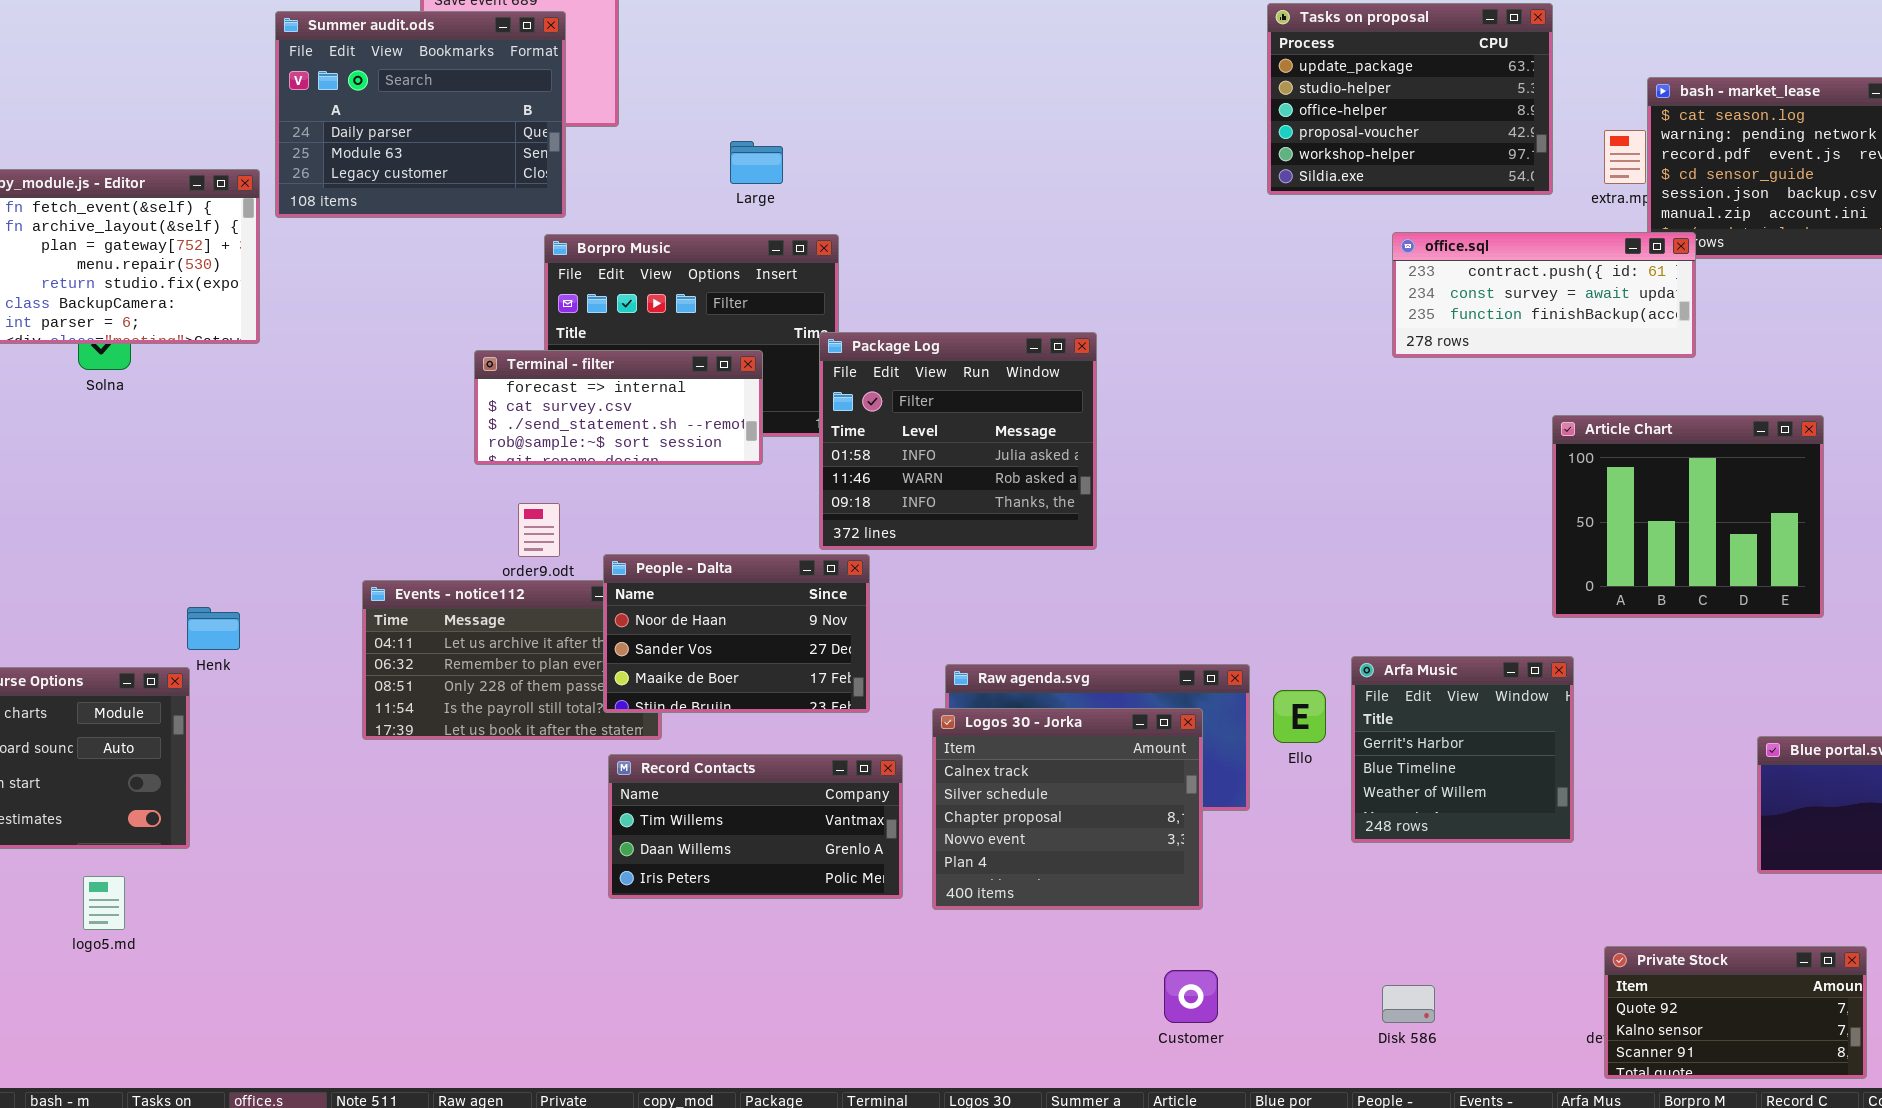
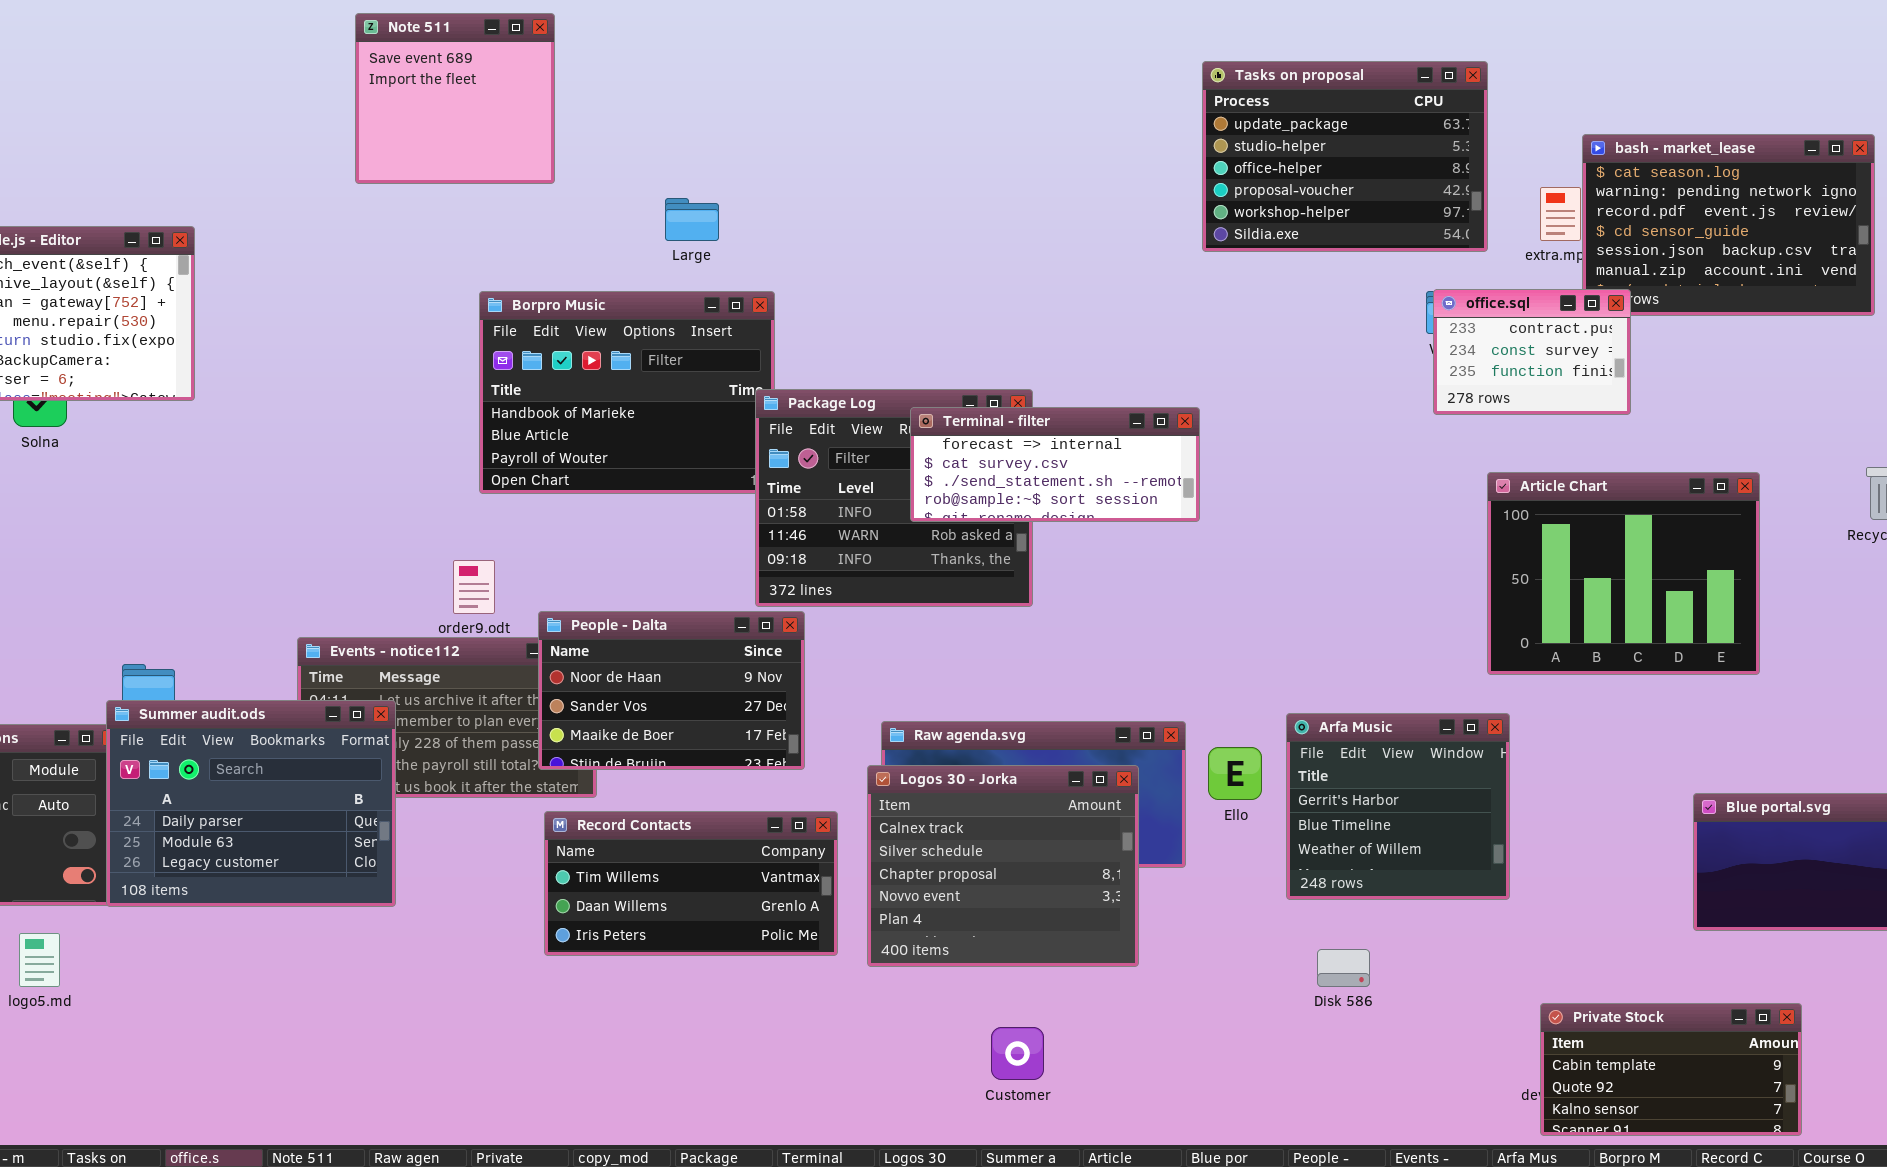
Summer audit.ods: [275,11,566,218] -> [106,700,396,907], moved
office.sql: [1392,232,1696,358] -> [1433,289,1631,415], resized
Terminal - filter: [474,350,763,465] -> [910,407,1200,522], moved
Private Stock: [1604,946,1867,1079] -> [1540,1003,1802,1136], scrolled up 1 row
Customer: [1164,970,1218,1023] -> [991,1027,1044,1080], moved
Disk 586: [1382,985,1435,1023] -> [1317,949,1370,987], moved

